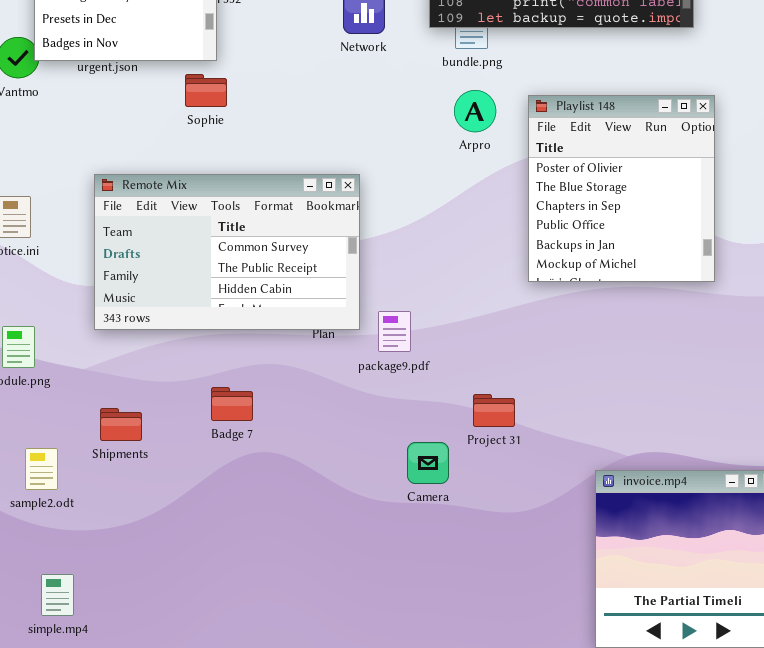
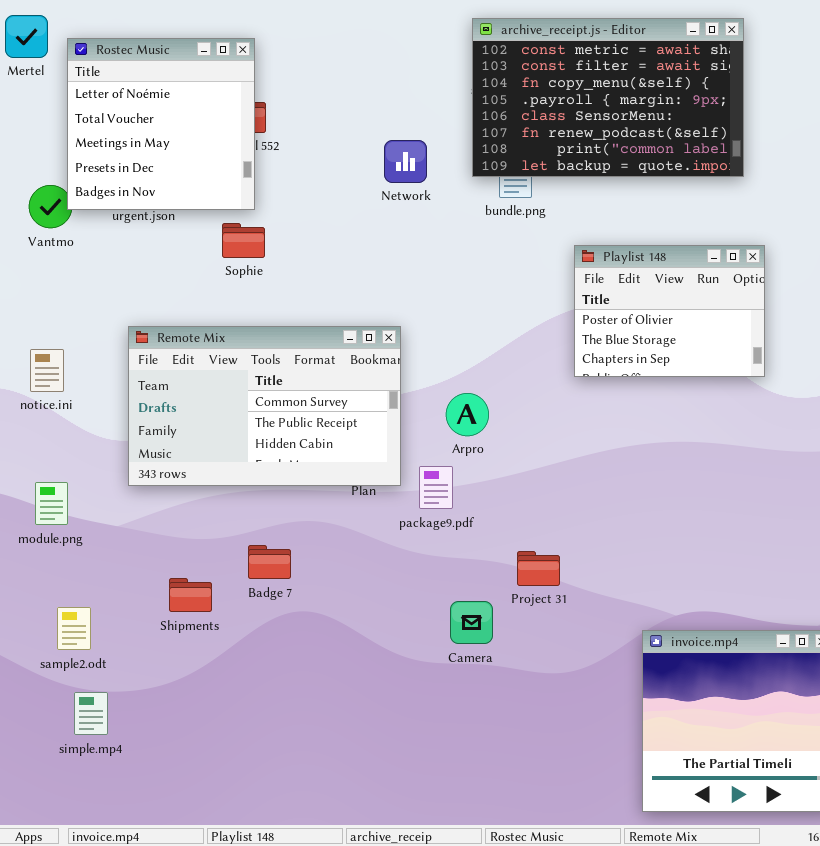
Arpro: [454,90,496,132] -> [446,393,489,436], moved
Playlist 148: [528,95,715,282] -> [574,245,765,377], resized
Shipments: [100,408,142,441] -> [169,578,212,612], moved
simple.mp4: [41,574,74,616] -> [74,692,108,735], moved

